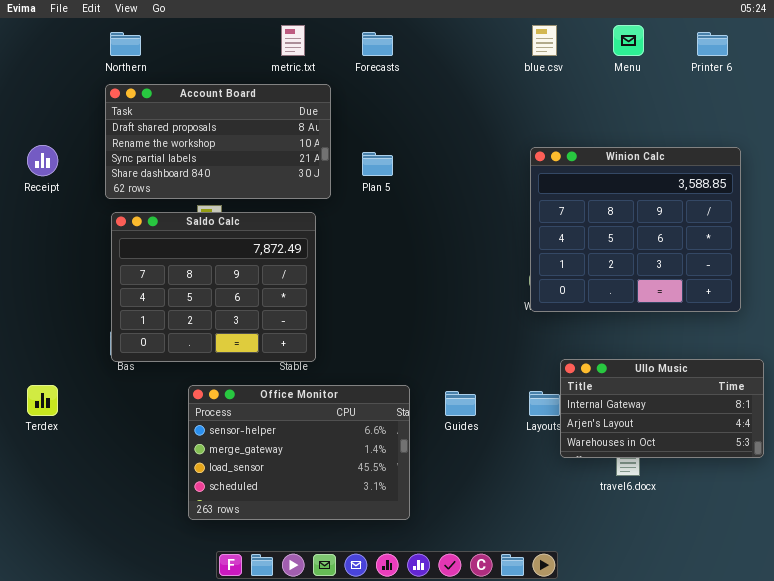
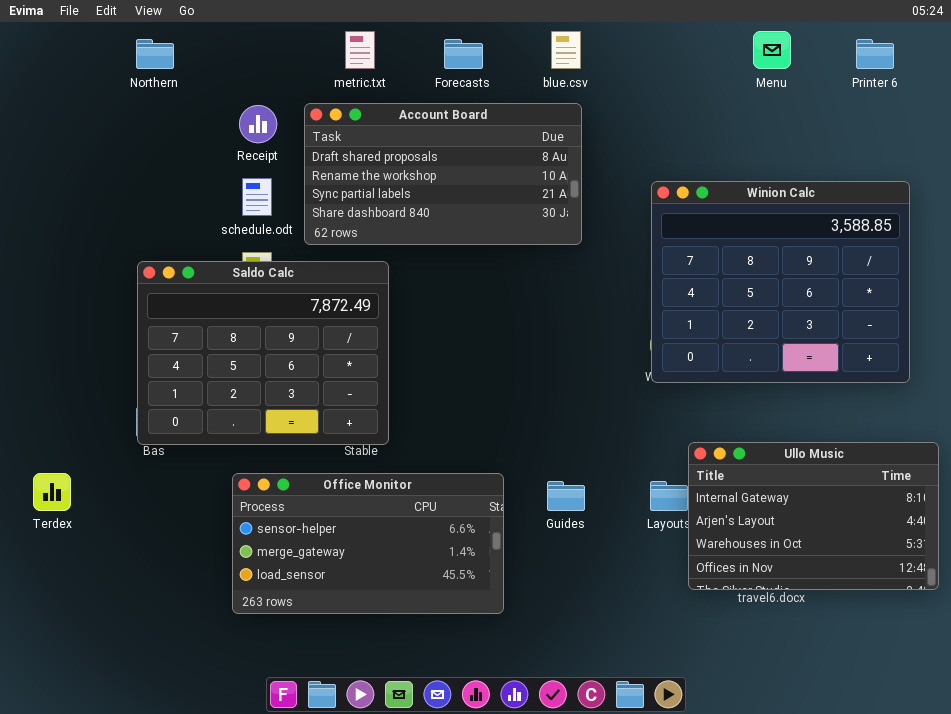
blue.csv: [532,25,557,56] -> [551,31,581,69], moved
Account Board: [105,84,331,199] -> [304,103,582,245], moved
Receipt: [27,145,58,176] -> [239,105,277,143], moved
Ullo Music: [560,359,764,458] -> [688,442,939,590], resized
Office Monitor: [188,385,410,520] -> [232,473,504,614], resized

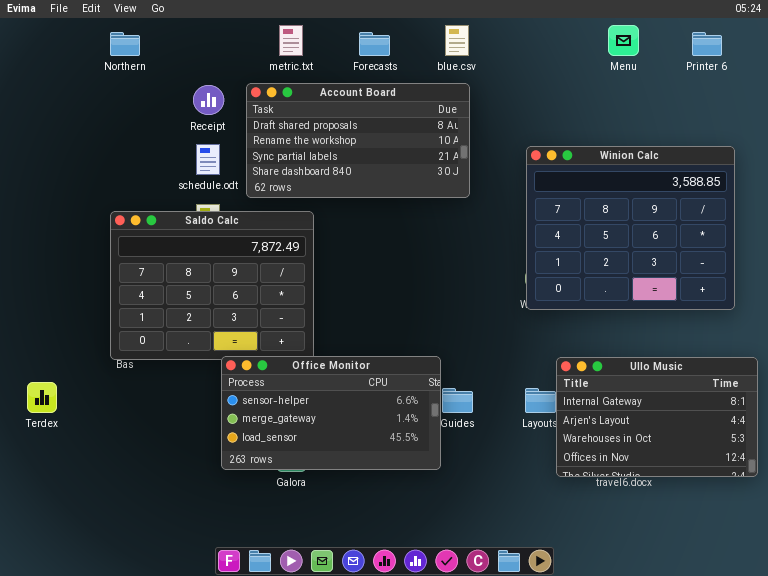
Office Monitor: [232,473,504,614] -> [221,356,441,470], moved

